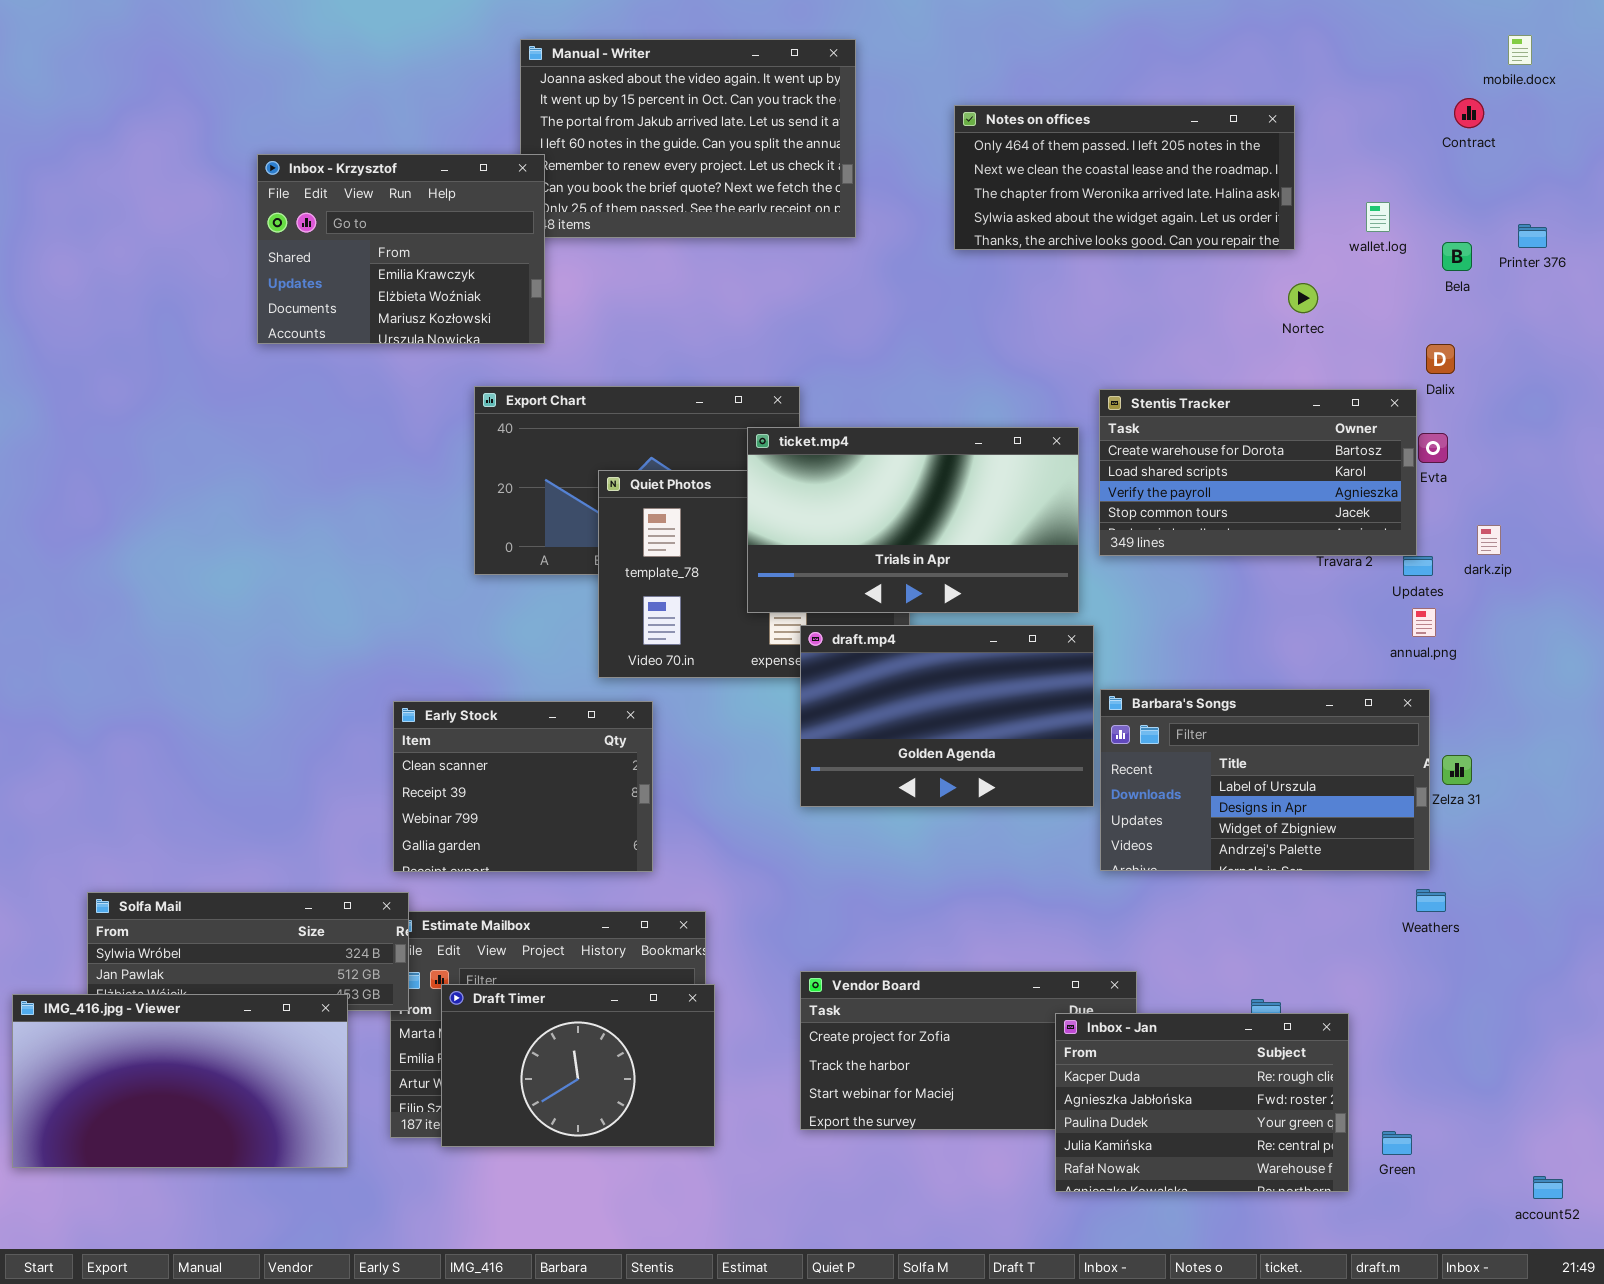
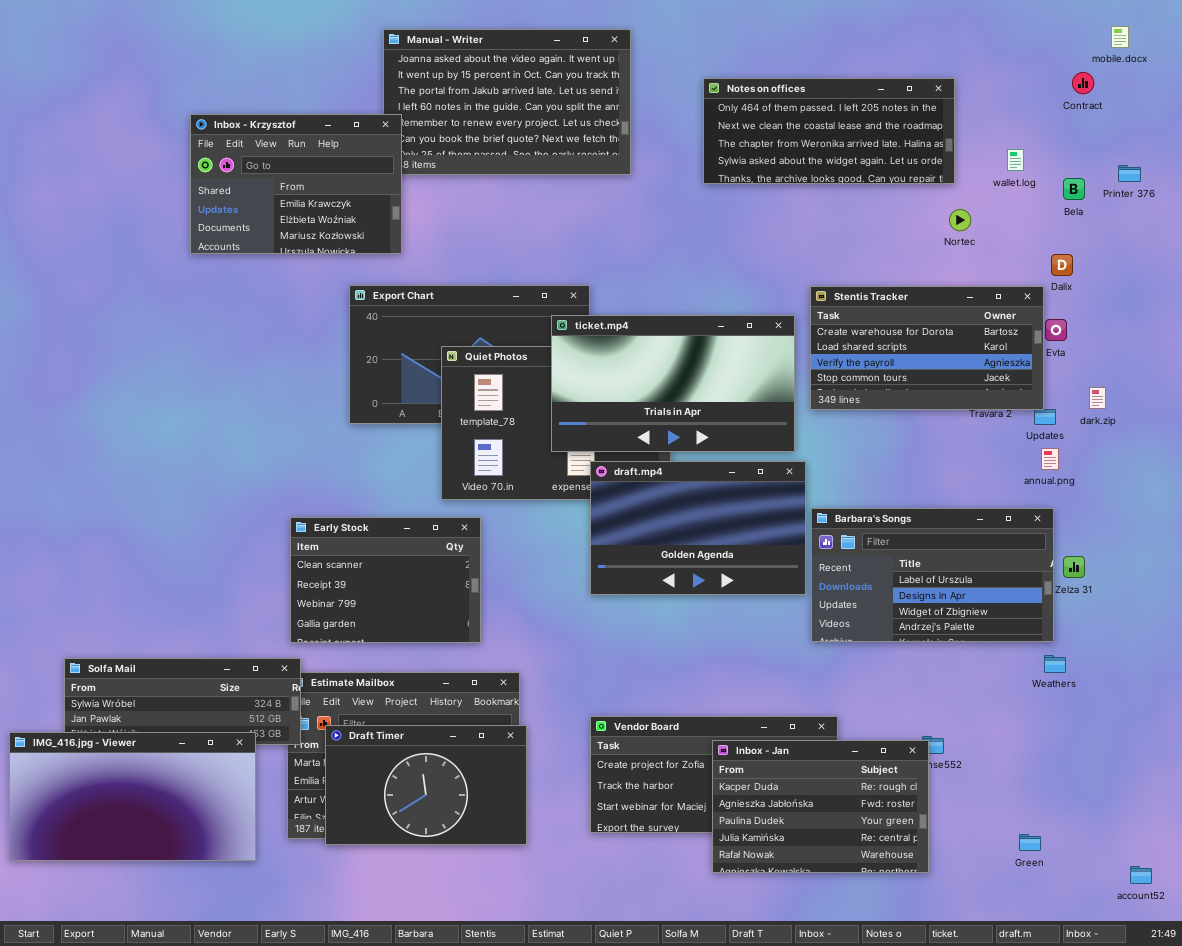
Inbox - Jan: [1055,1013,1349,1192] -> [712,740,929,873], moved

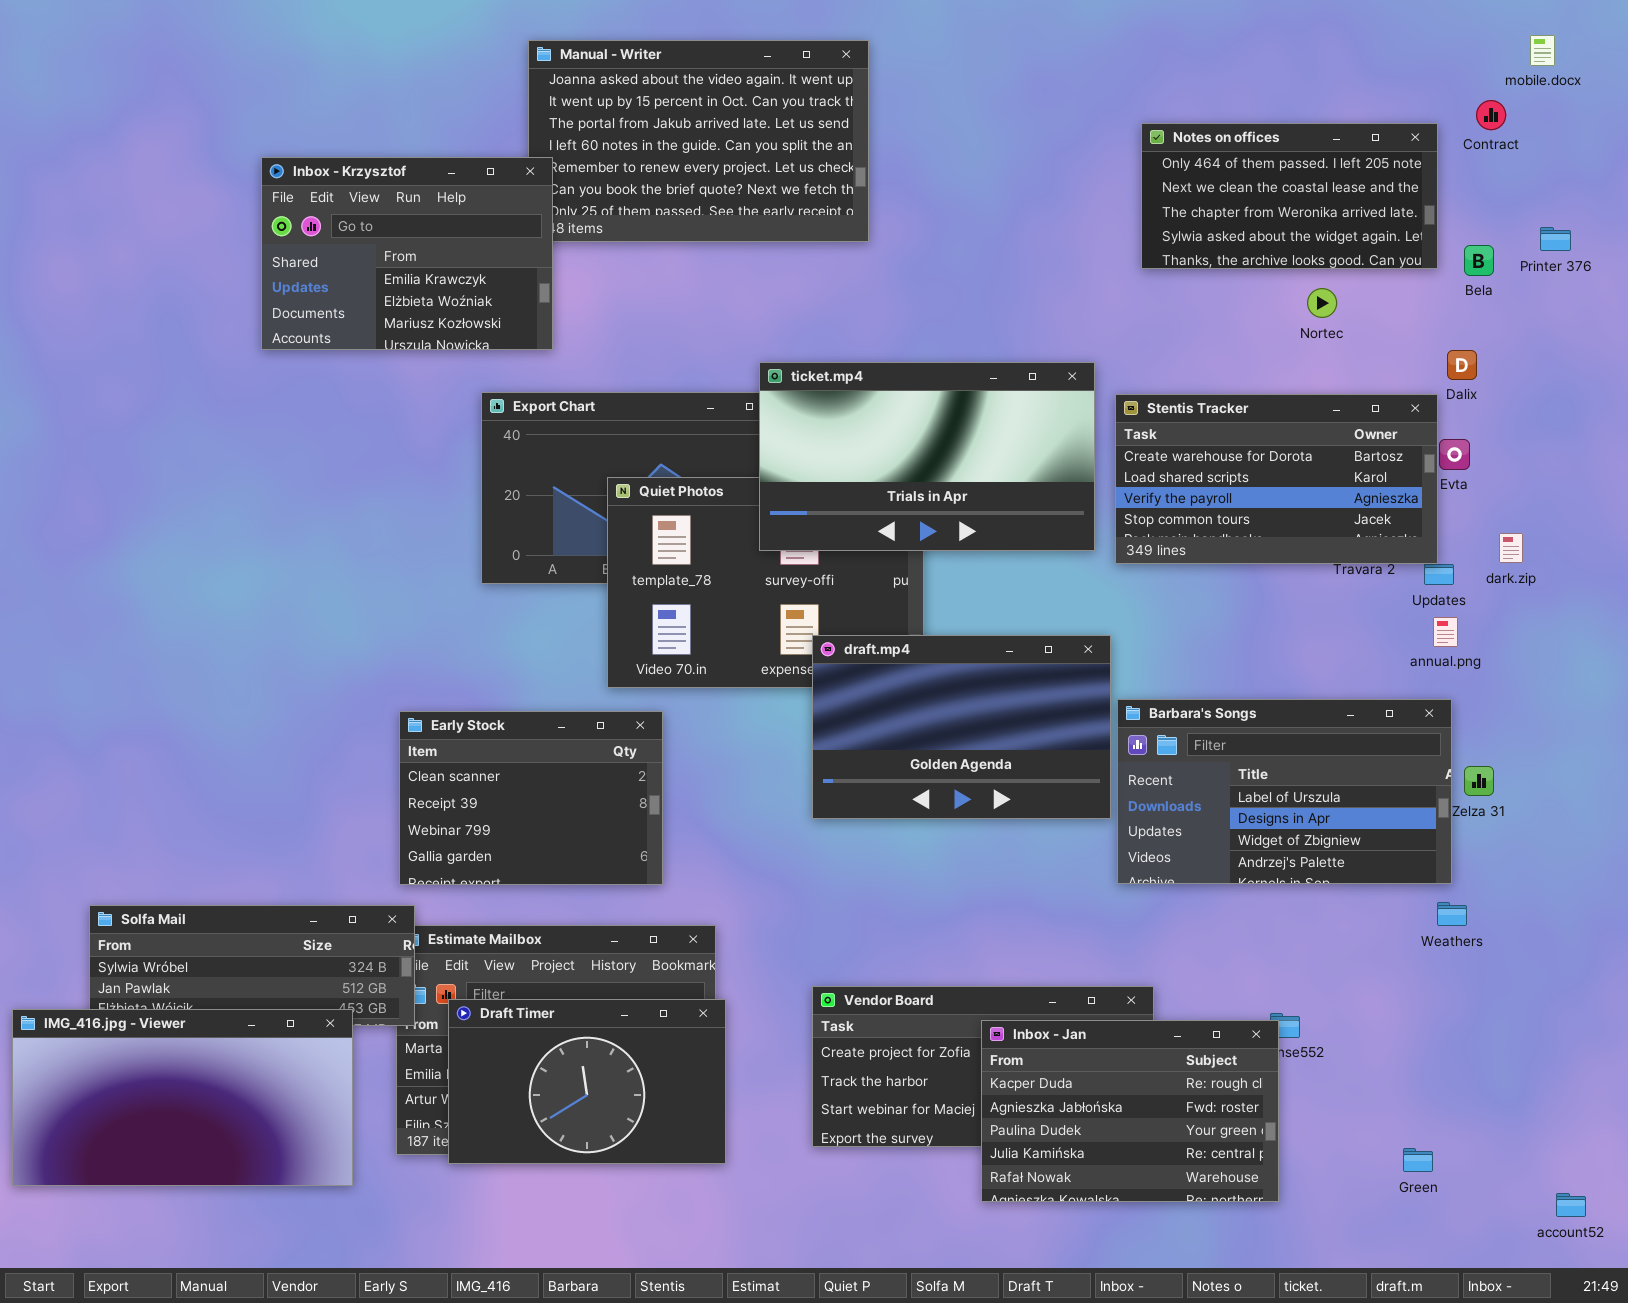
Notes on offices: [703,78,955,184] -> [1141,123,1438,269], moved, resized
ticket.mp4: [551,315,795,452] -> [759,362,1095,551], moved

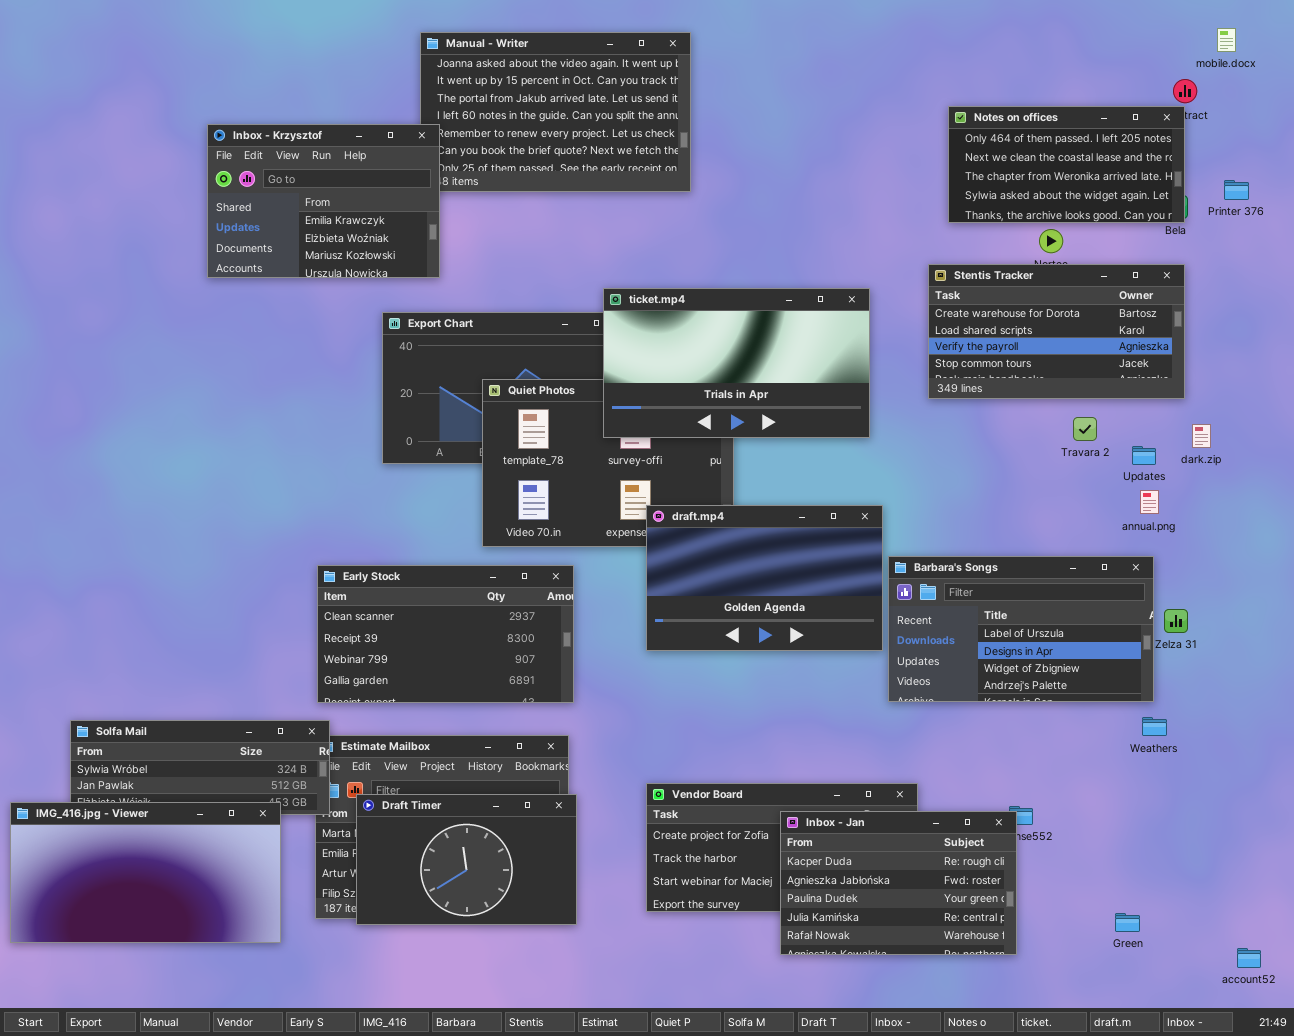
Notes on offices: [1141,123,1438,269] -> [948,106,1185,223], moved
Stentis Tracker: [1115,394,1438,564] -> [928,264,1185,399], moved
Early Stock: [399,711,663,885] -> [317,565,574,703], resized

